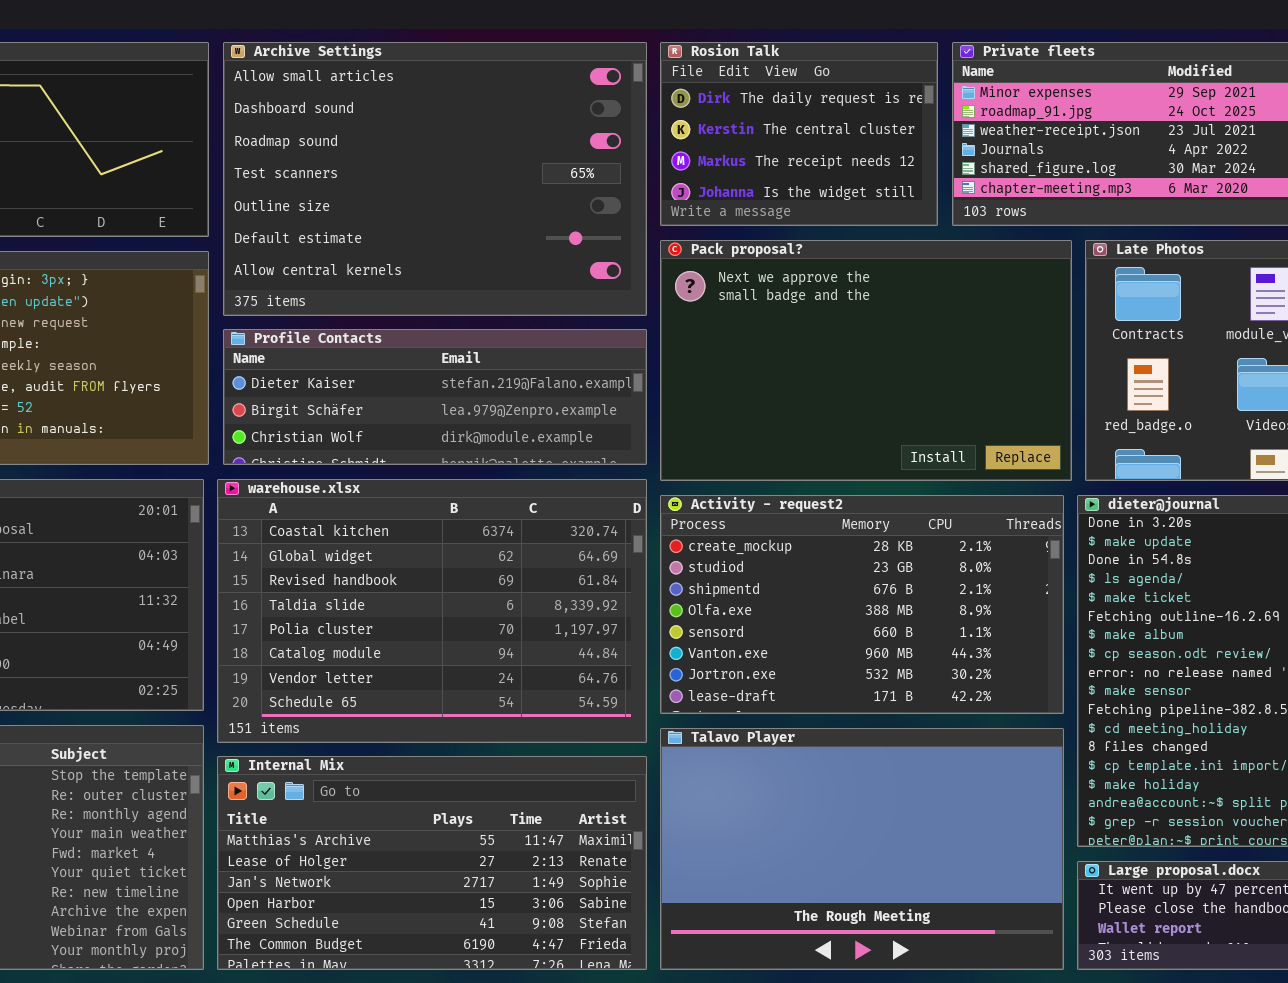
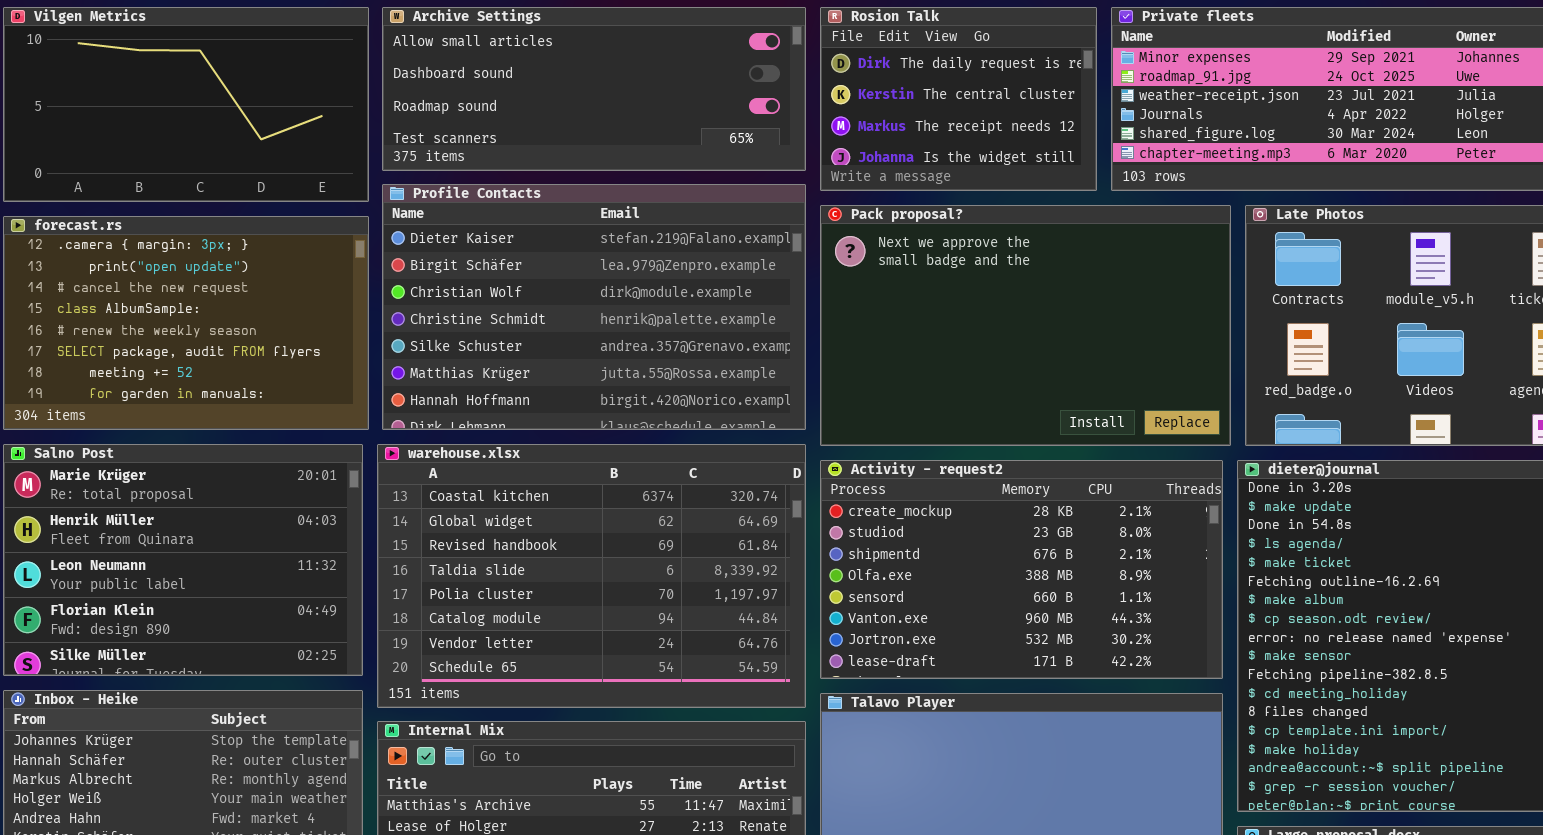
Archive Settings: [223,42,647,316] -> [382,7,806,171], resized
Profile Contacts: [223,329,647,465] -> [382,184,806,430], resized

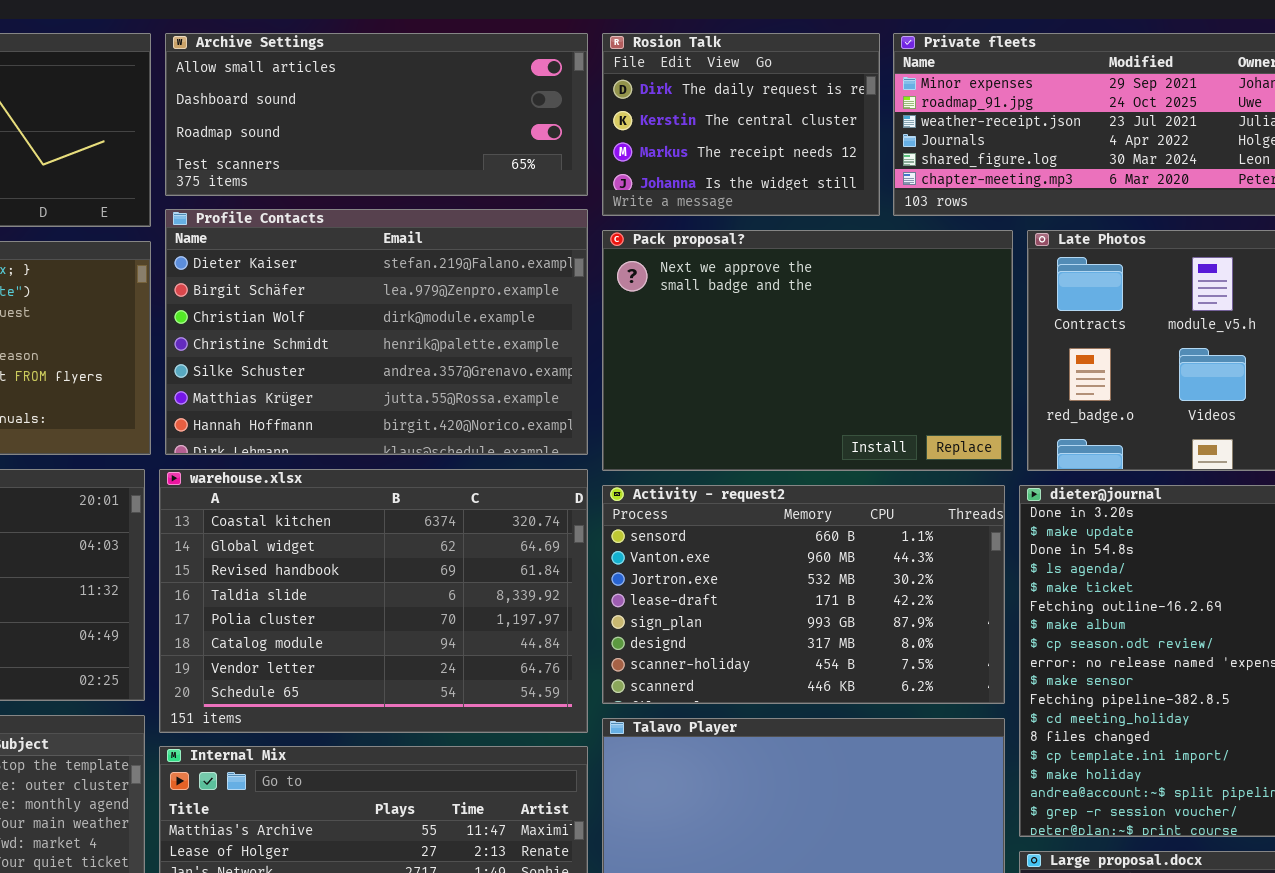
Activity - request2: [820,460,1223,679] -> [602,485,1005,704], scrolled down 4 rows

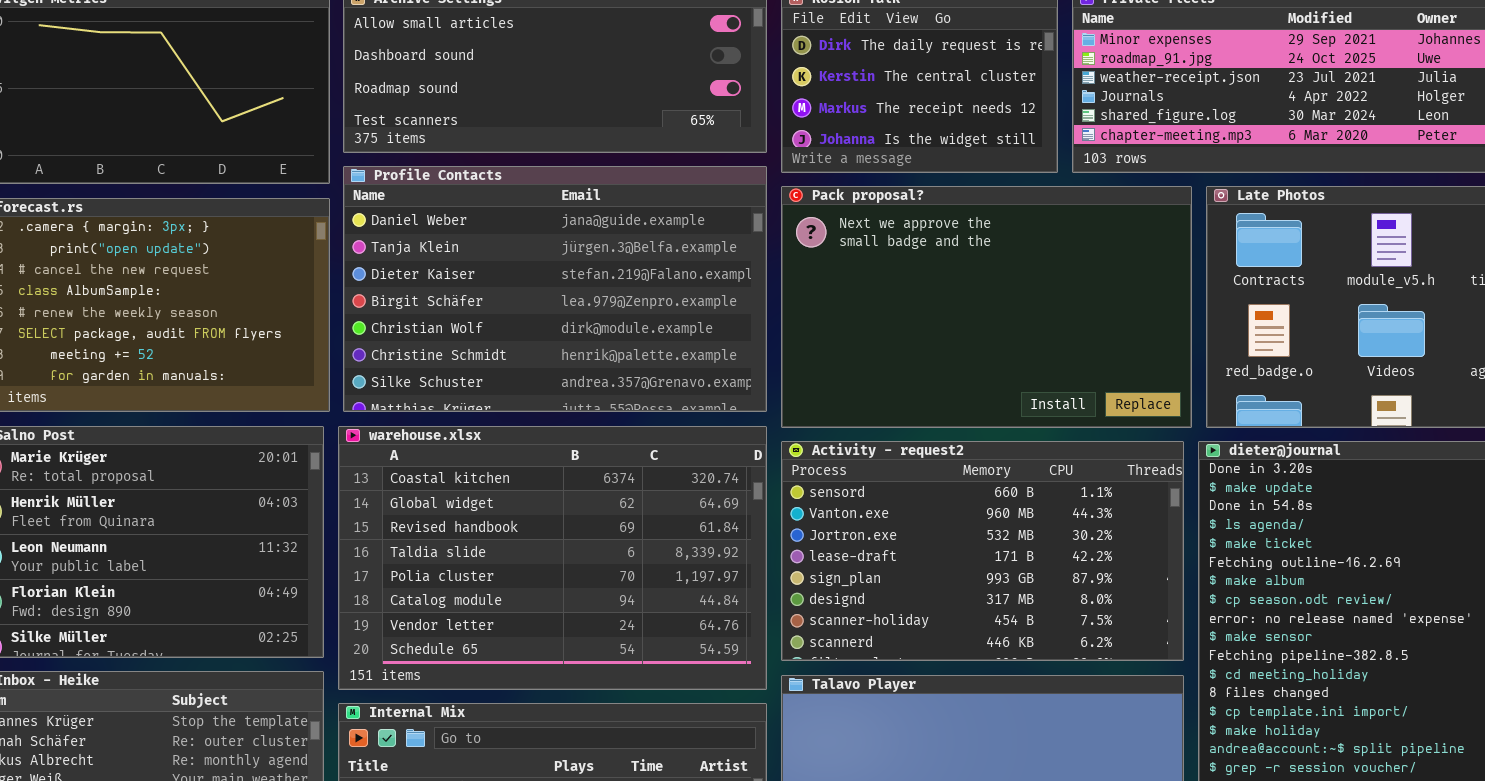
Profile Contacts: [165,209,588,455] -> [343,166,767,412], scrolled up 2 rows

